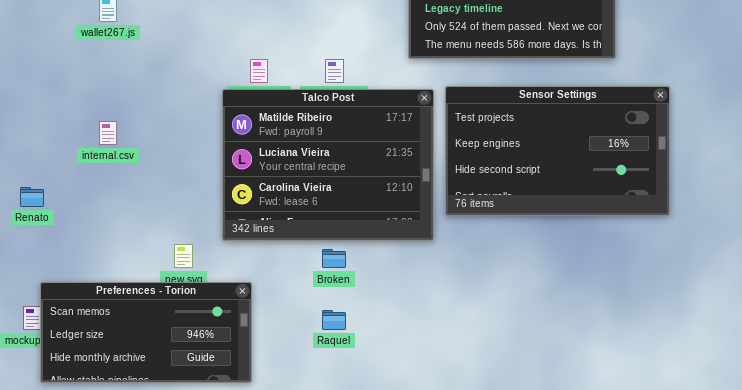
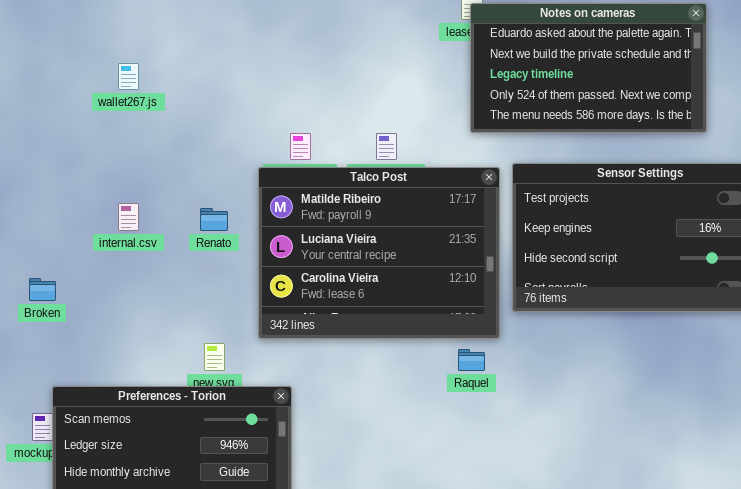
Renato: [20,187,44,207] -> [200,208,228,231], moved
Broken: [322,249,346,268] -> [29,278,56,301], moved
Raquel: [322,310,346,330] -> [458,349,485,371], moved

